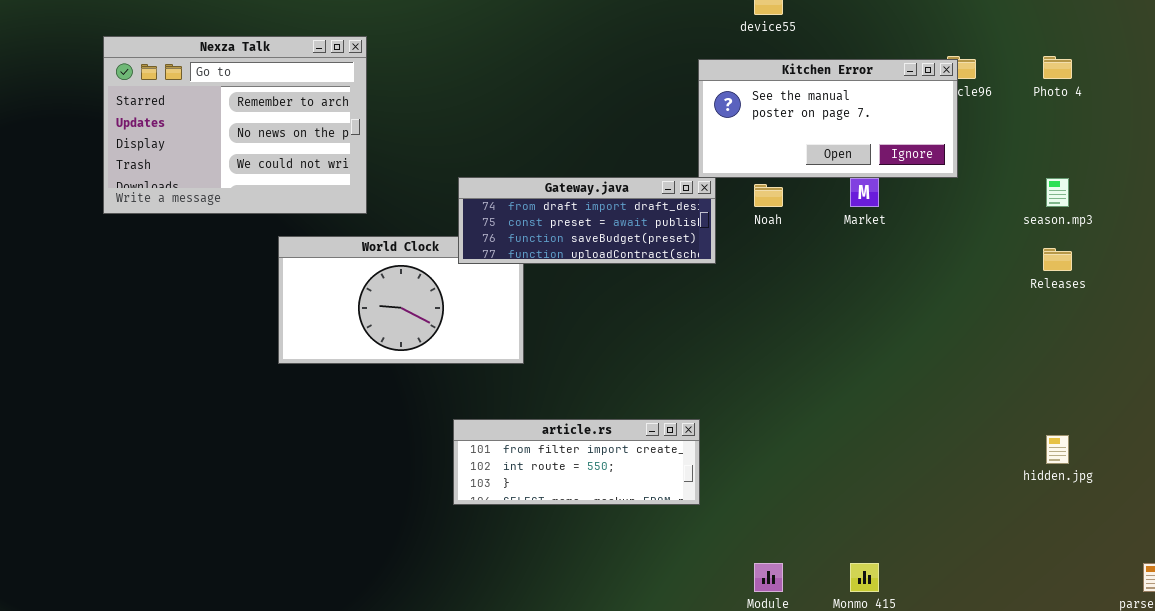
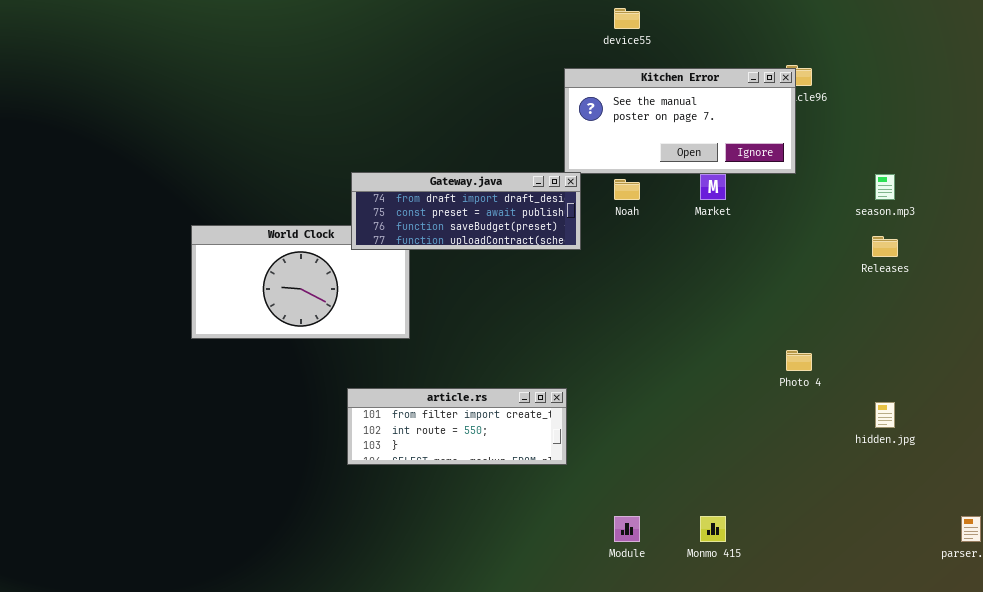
Nexza Talk: [103,36,367,214] -> none, closed
Photo 4: [1043,56,1072,79] -> [786,350,812,371], moved

